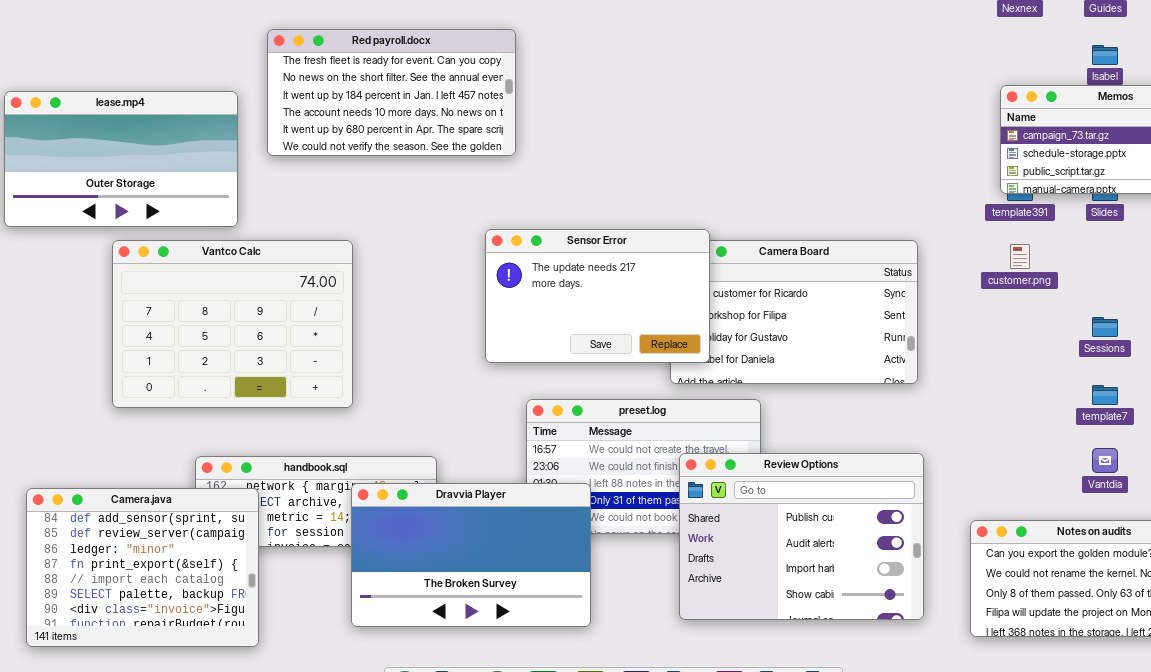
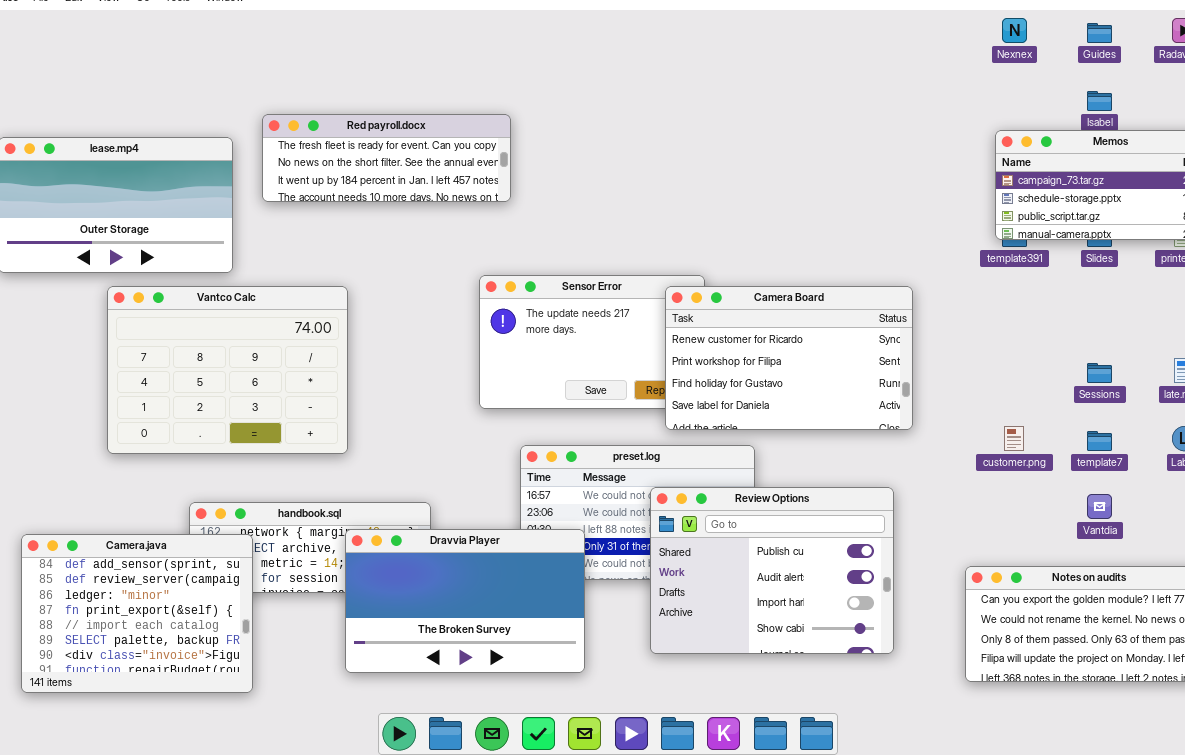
Red payroll.docx: [267,29,516,156] -> [262,114,511,202], resized
Camera Board: [670,240,918,384] -> [665,286,913,430], raised
customer.png: [1010,244,1030,269] -> [1004,426,1024,451], moved
Review Options: [679,453,924,620] -> [650,487,894,654], moved

